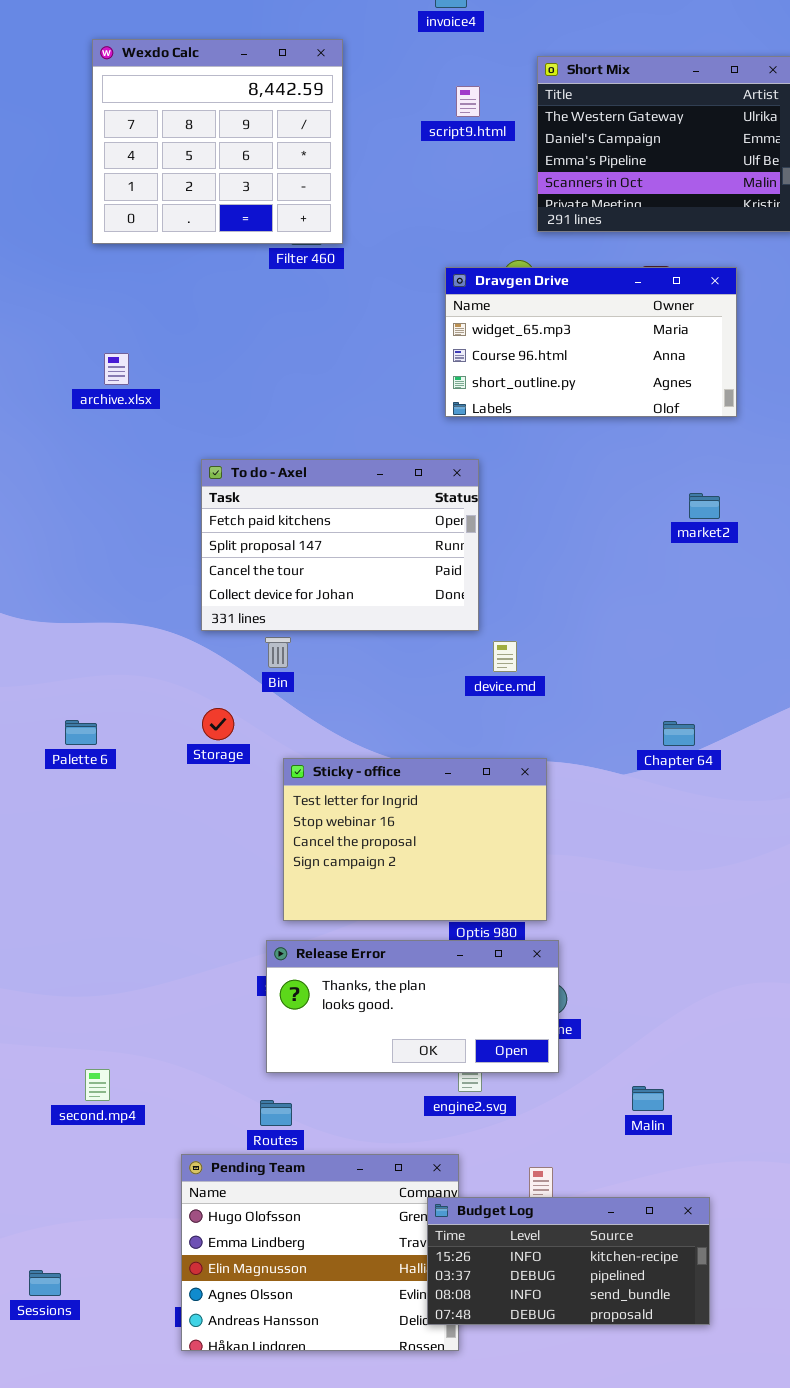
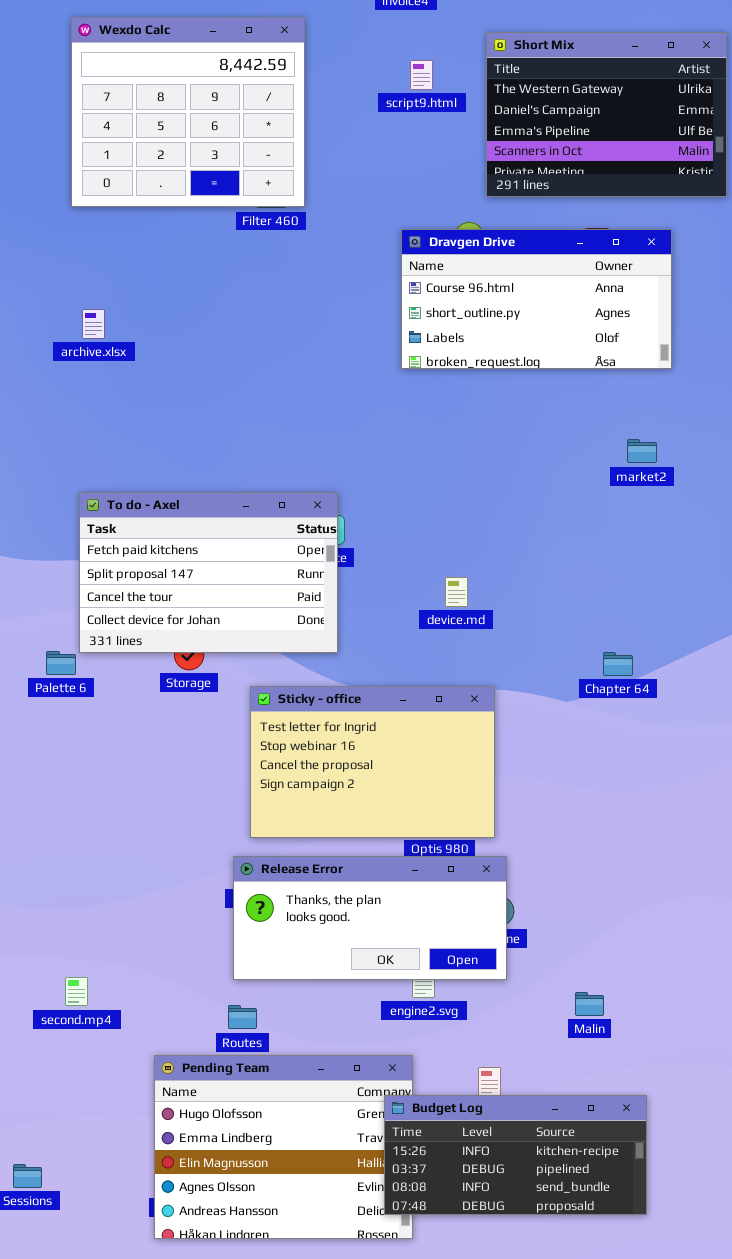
Dravgen Drive: [445,267,737,417] -> [401,229,672,369], scrolled down 1 row
To do - Axel: [201,459,479,631] -> [79,492,338,653], moved

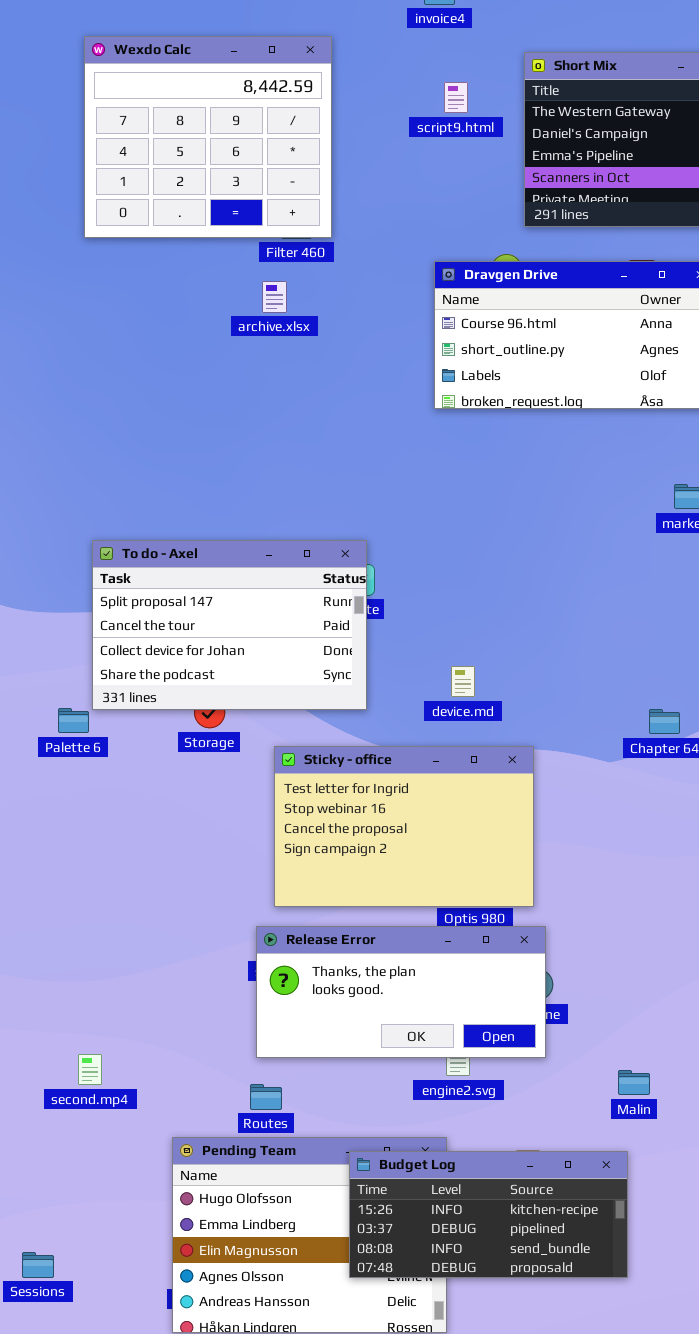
archive.xlsx: [82,309,105,339] -> [262,281,287,313], moved
To do - Axel: [79,492,338,653] -> [92,540,367,710], scrolled down 1 row
device.md: [445,577,468,607] -> [451,666,475,697], moved
Budget Log: [384,1095,647,1215] -> [349,1151,628,1278], moved

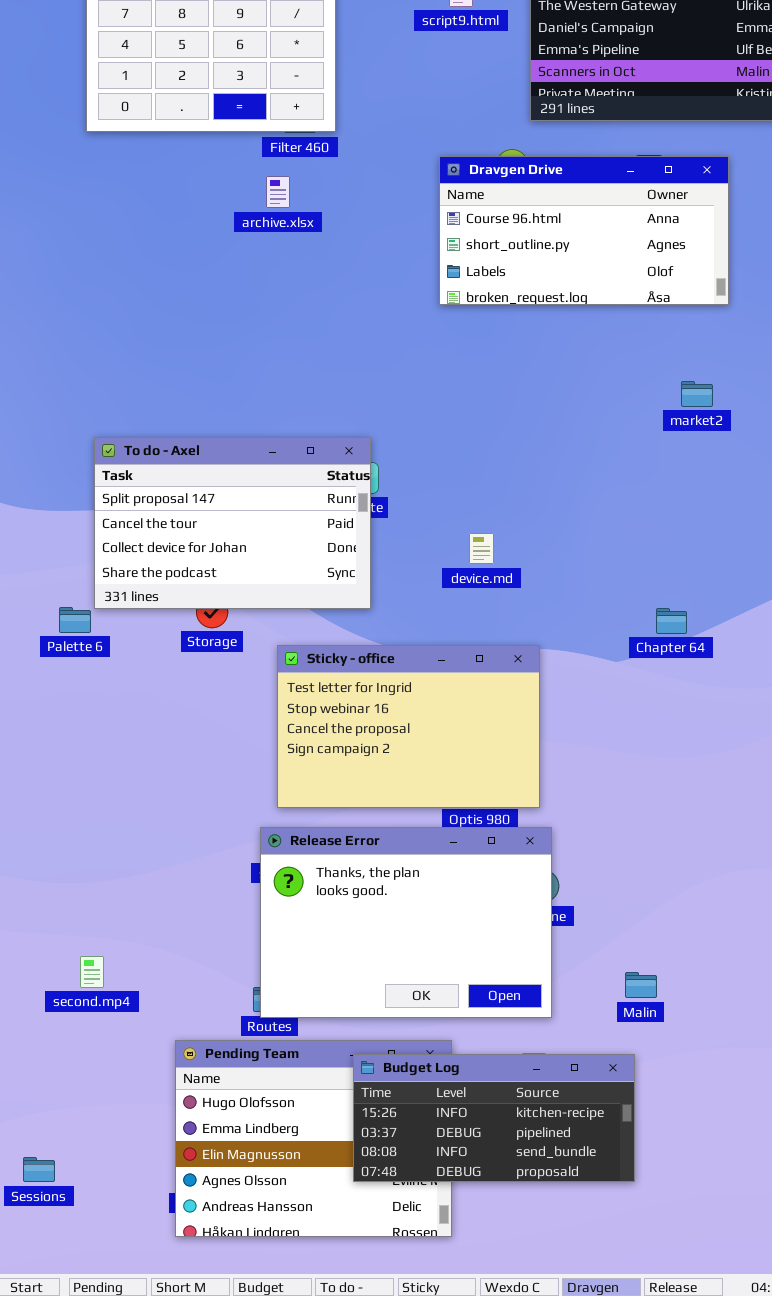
device.md: [451,666,475,697] -> [469,533,494,564], moved
Release Error: [256,926,546,1058] -> [260,827,552,1018], resized

